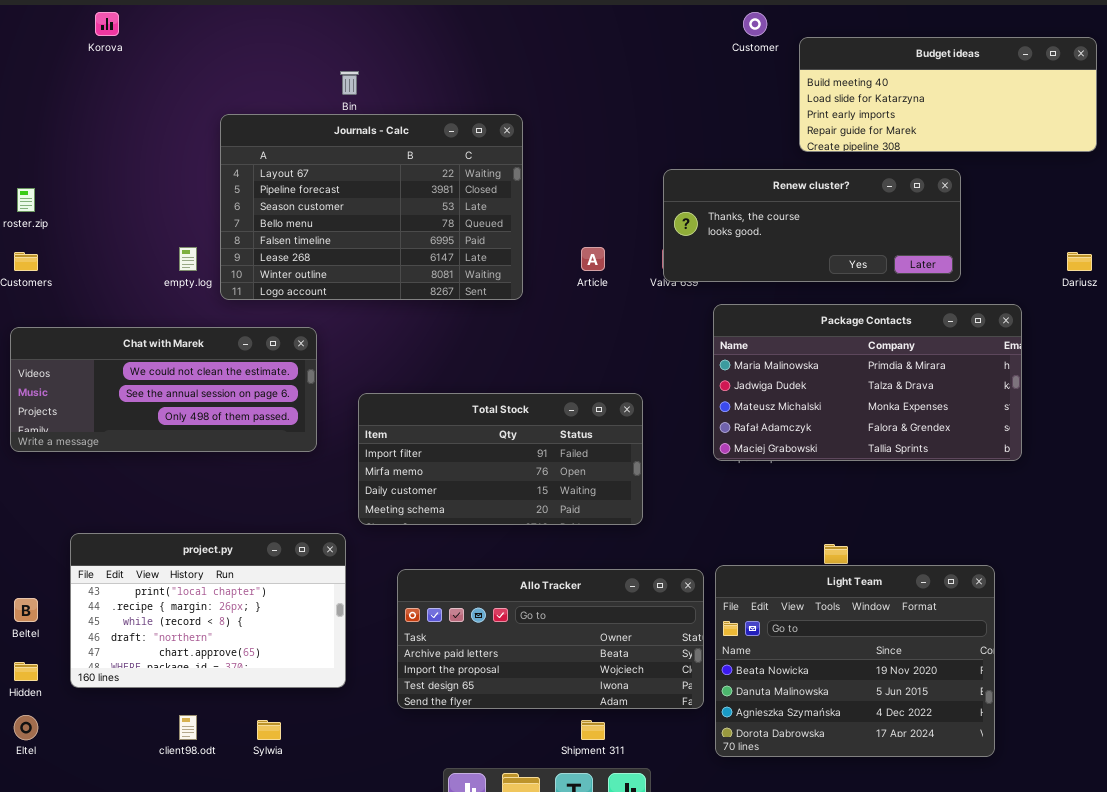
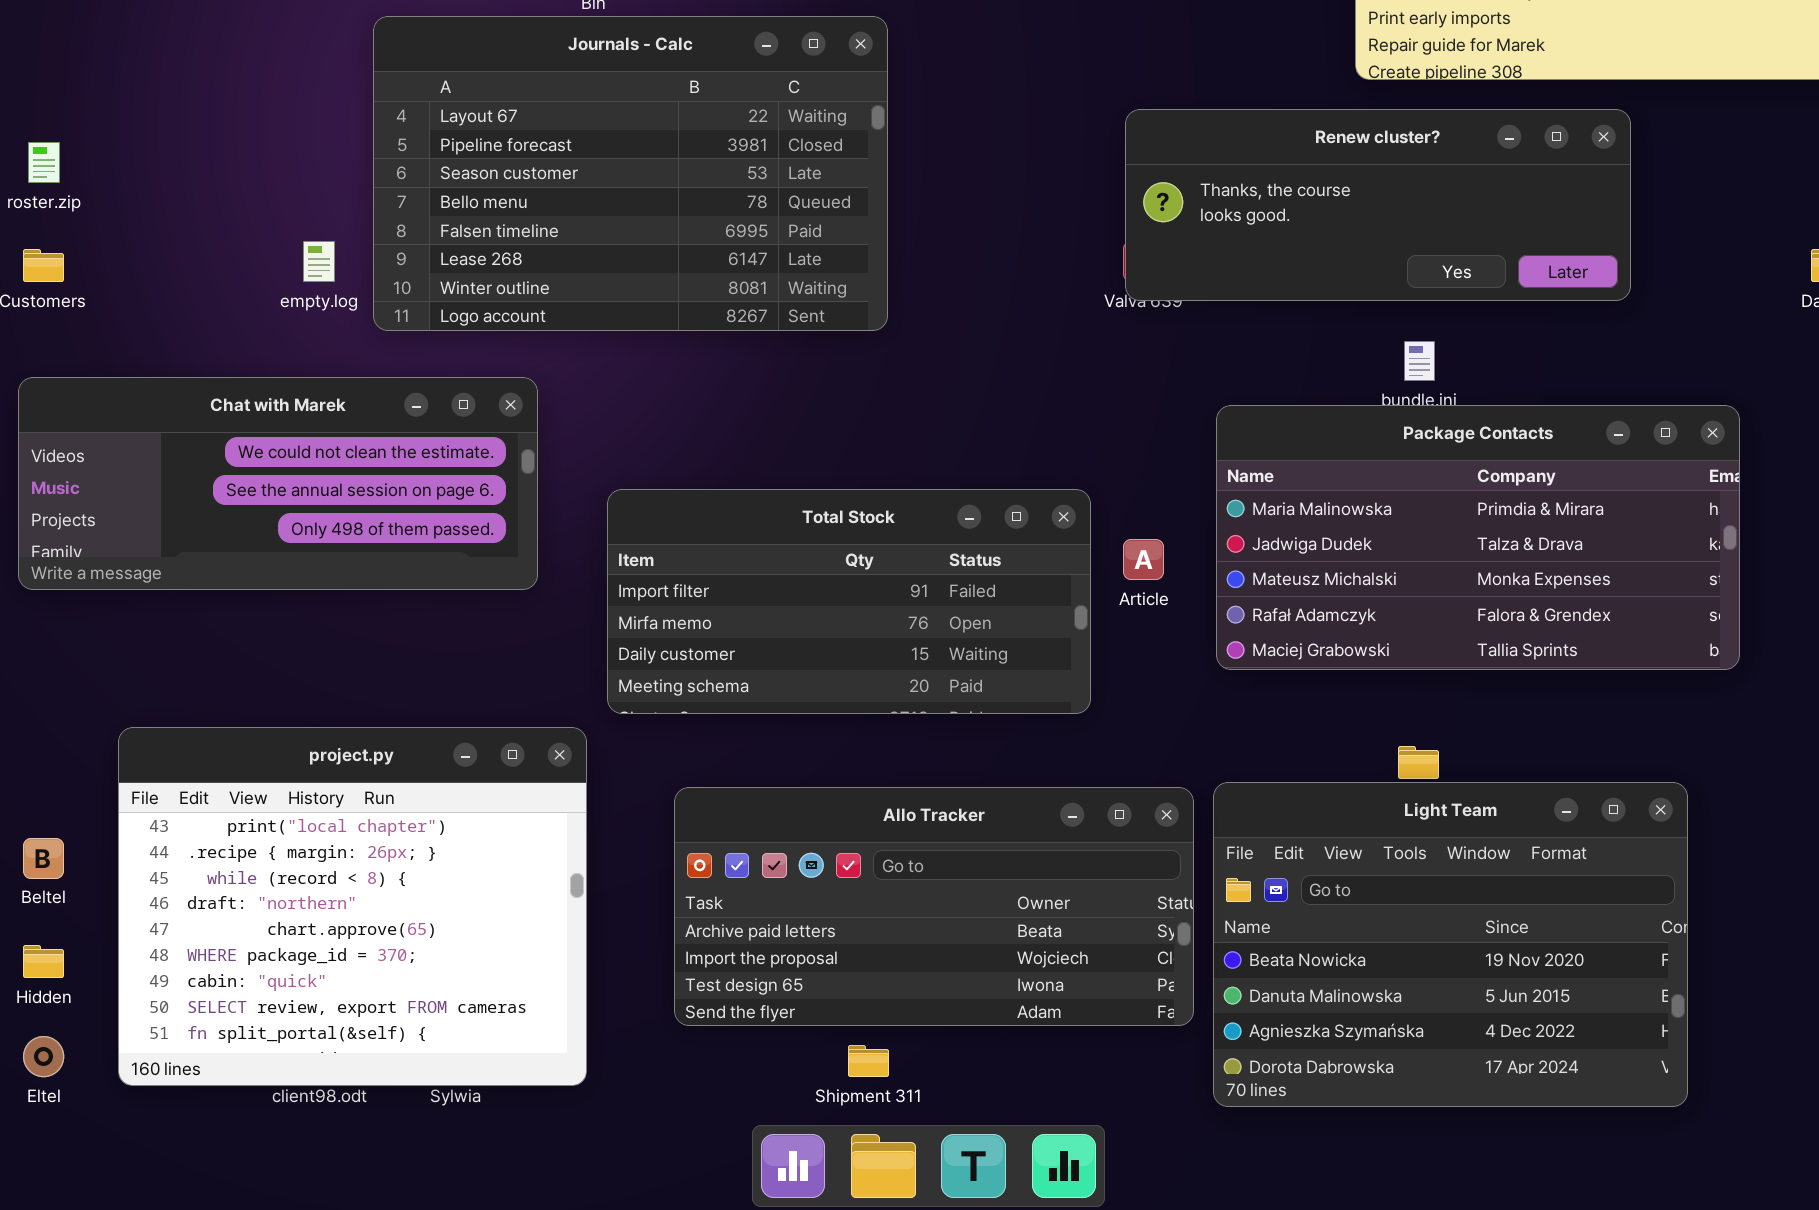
Article: [581,247,605,271] -> [1123,539,1164,580], moved
Package Contacts: [713,304,1022,461] -> [1216,405,1740,670], moved
project.py: [70,533,346,688] -> [118,727,587,1086], resized
Shipment 311: [581,720,605,740] -> [848,1045,889,1077], moved

